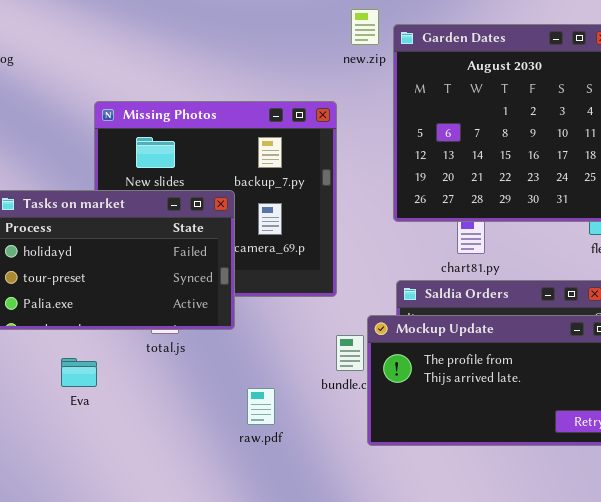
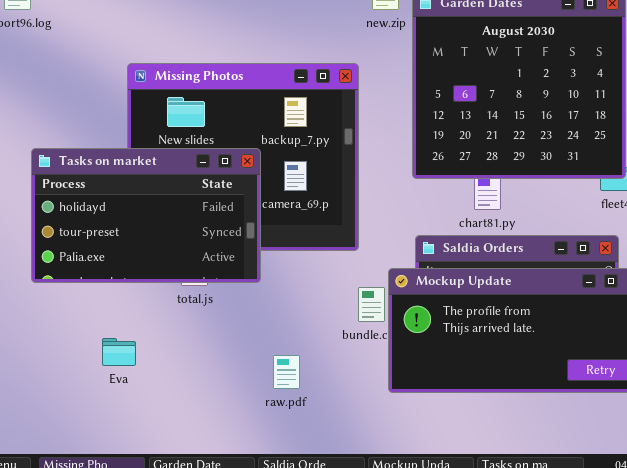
Eva: [61,358,97,387] -> [102,338,136,366], moved
raw.pdf: [247,388,275,425] -> [273,355,300,389], moved

